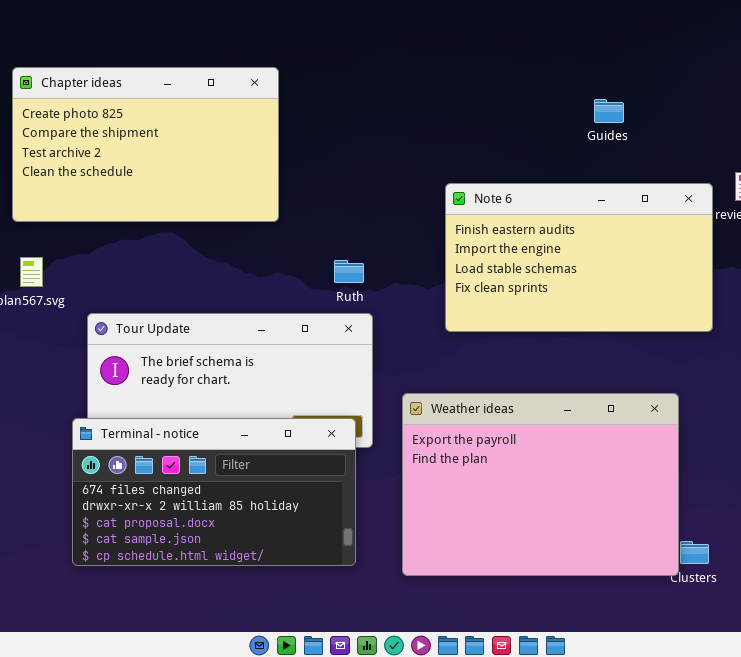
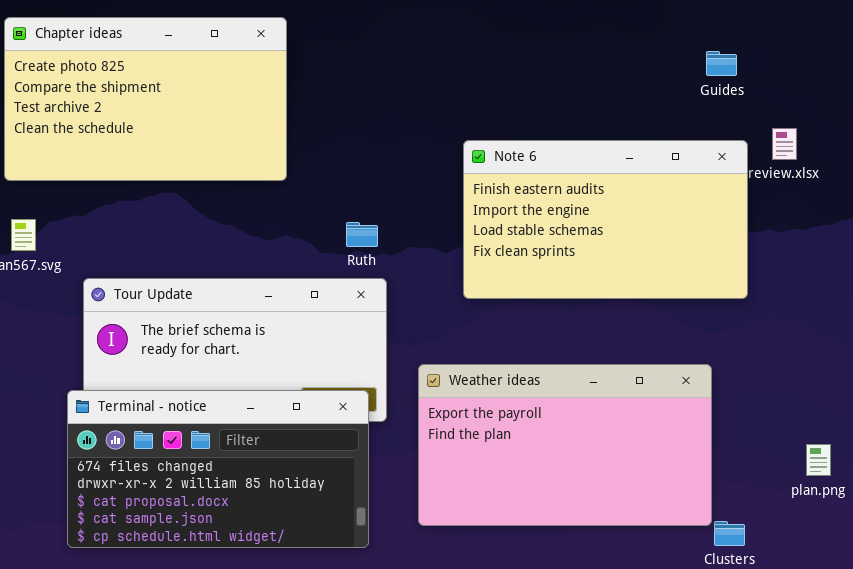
Guides: [594,99,624,123] -> [706,51,737,76], moved
Weather ideas: [402,393,679,576] -> [418,364,712,526], resized

